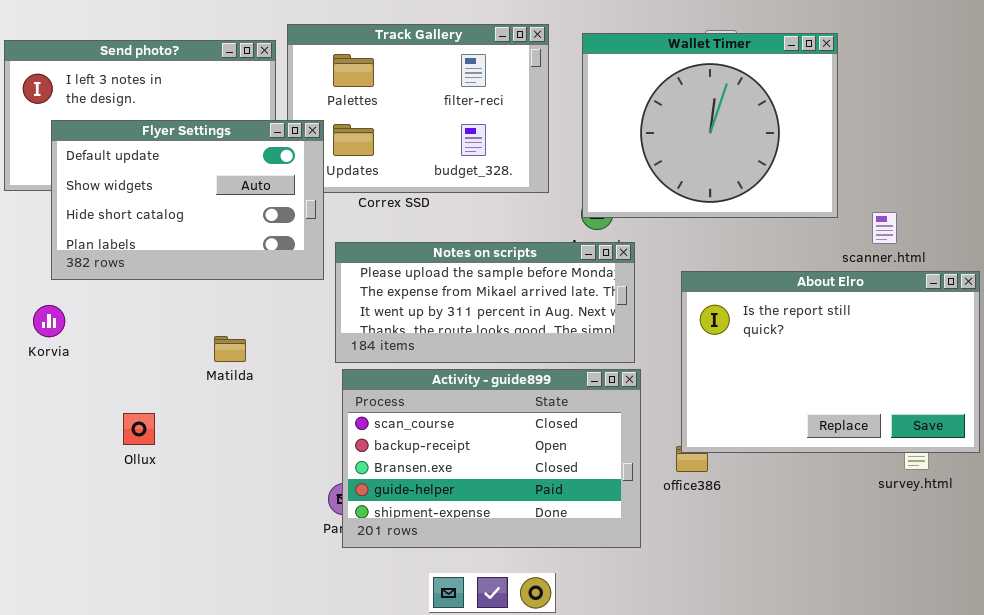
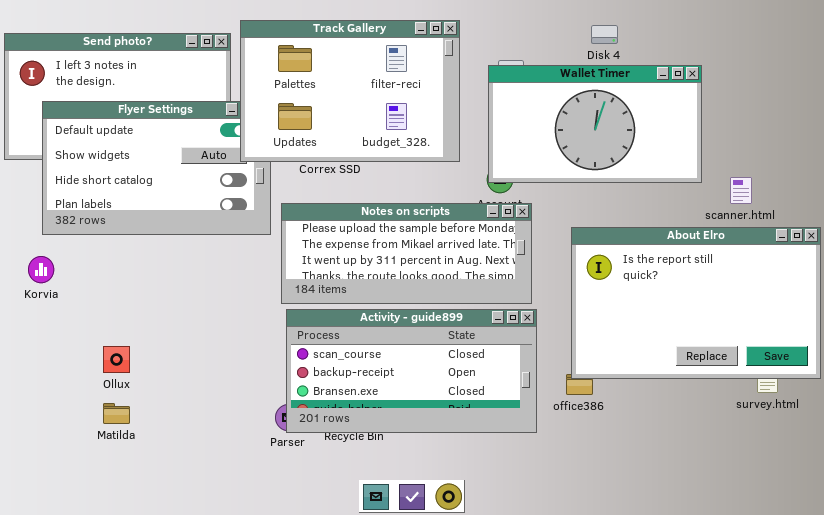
Track Gallery: [287,24,549,193] -> [240,20,460,162], raised
Wallet Timer: [582,33,838,218] -> [488,65,702,183], resized
Matilda: [214,336,246,362] -> [103,403,130,424], moved
Activity - guide899: [342,369,641,548] -> [286,309,537,433], resized

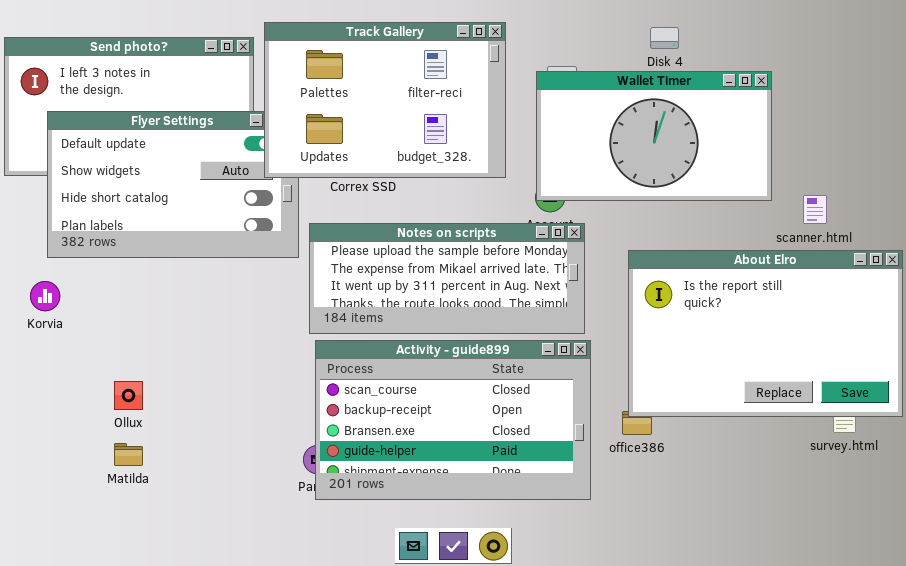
Activity - guide899: [286,309,537,433] -> [315,340,591,500], resized

